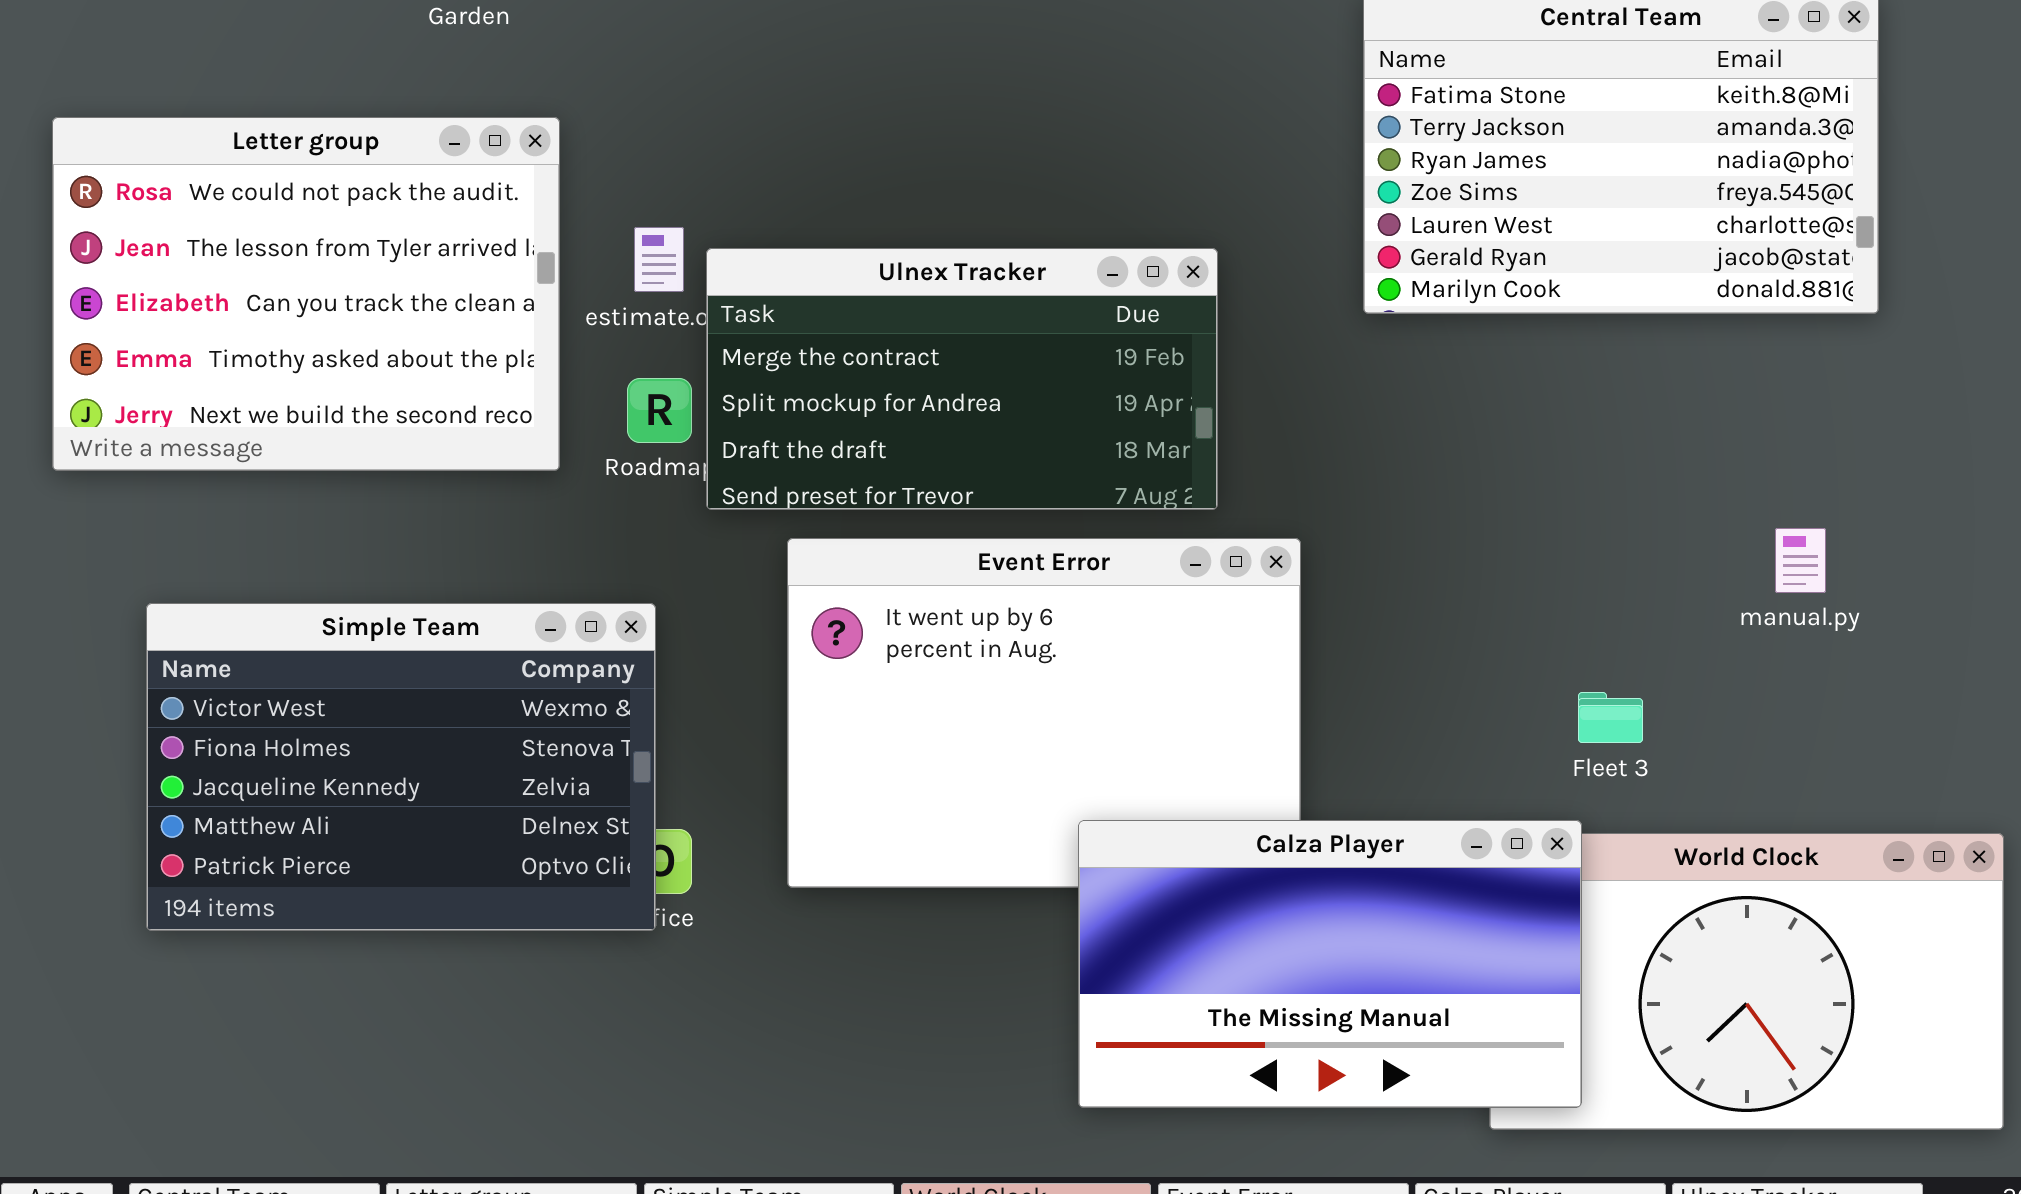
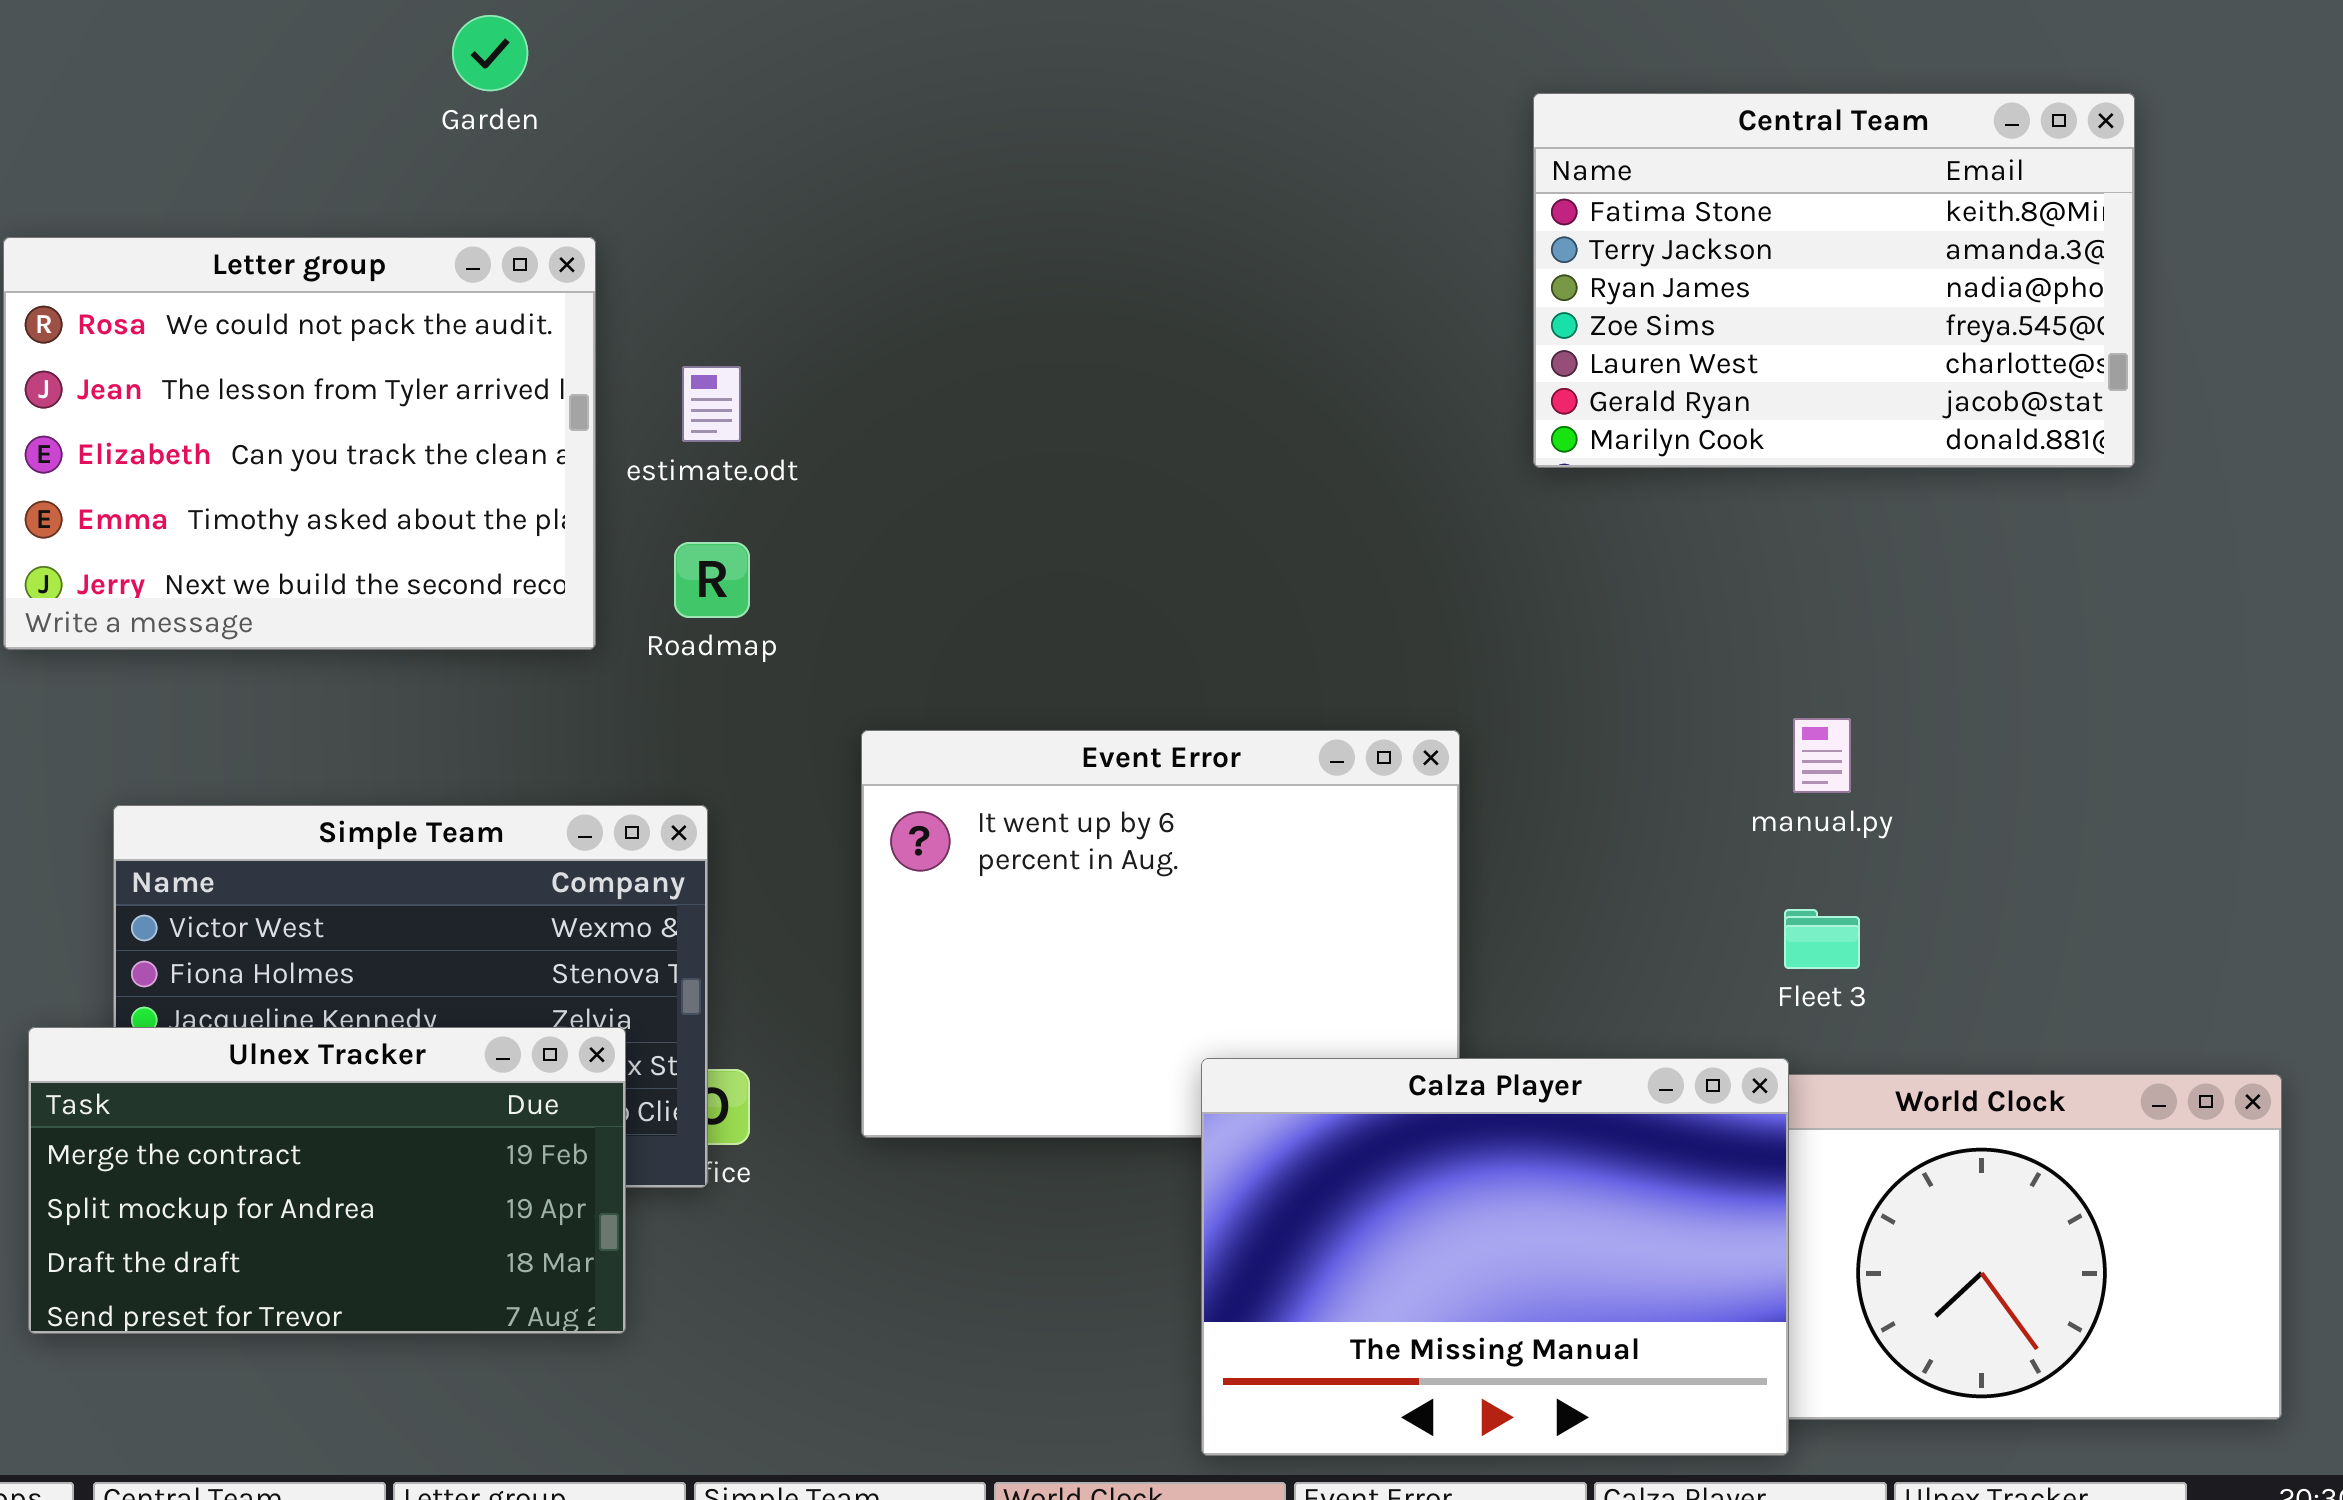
Ulnex Tracker: [706,248,1218,510] -> [28,1027,626,1334], moved
manual.py: [1775,528,1826,593] -> [1793,718,1851,793], moved
Calza Player: [1078,820,1582,1108] -> [1201,1058,1789,1456], resized

